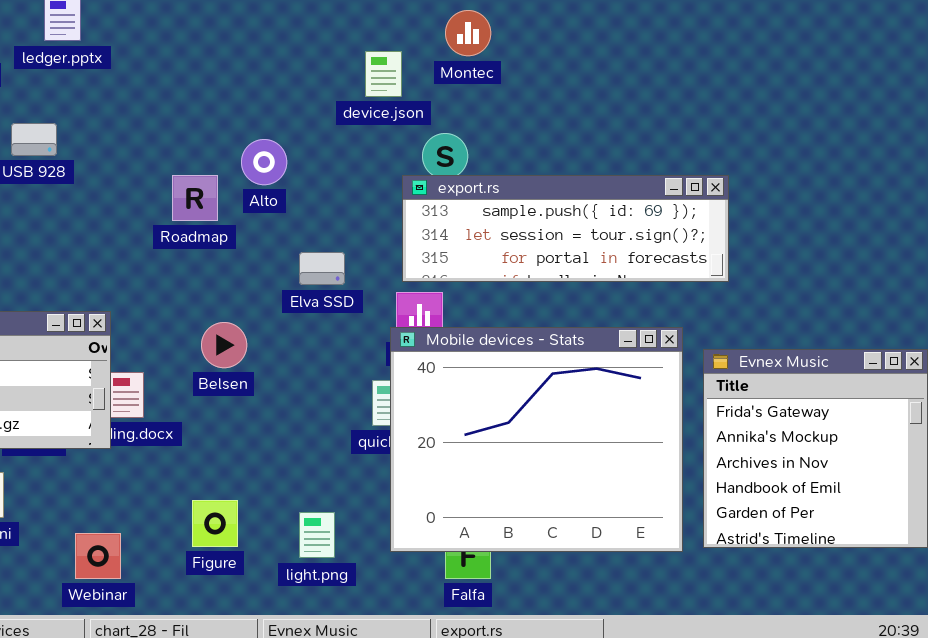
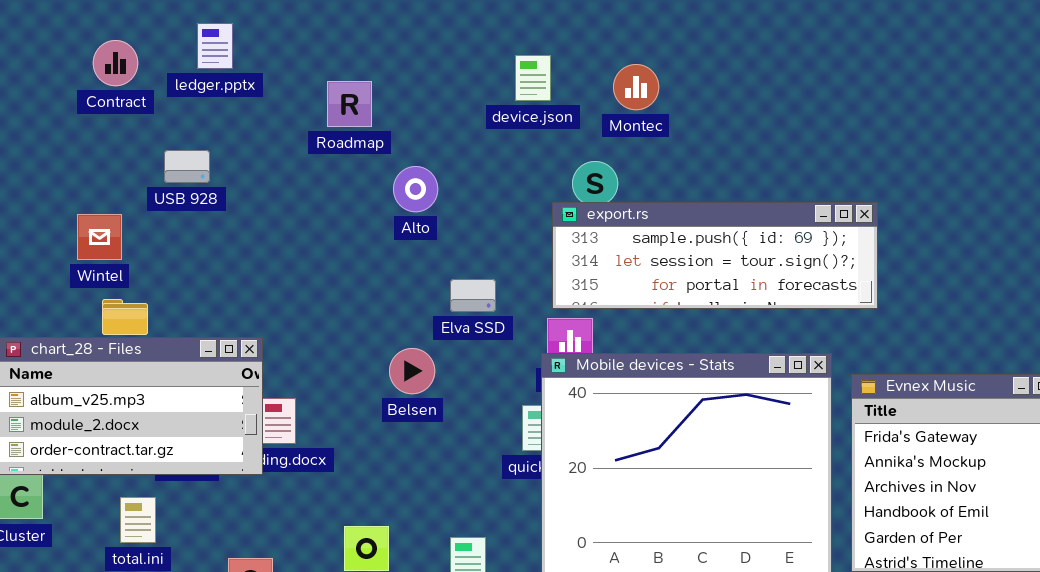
Montec: [445,10,491,56] -> [613,64,659,110], moved
device.json: [365,51,402,97] -> [515,55,551,101], moved
Roadmap: [172,175,218,221] -> [327,81,372,127], moved
Belsen: [201,322,247,368] -> [389,348,435,394], moved

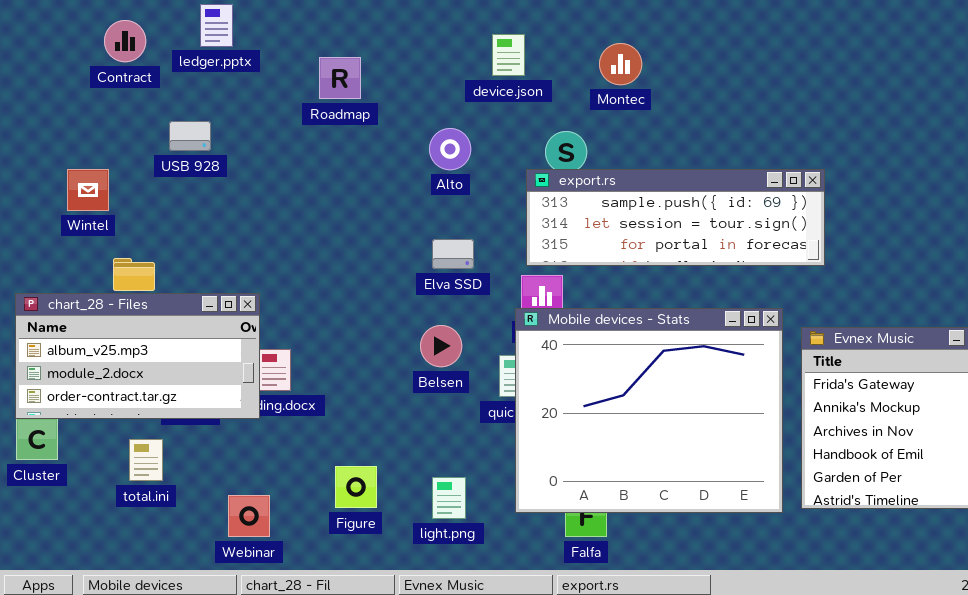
Montec: [613,64,659,110] -> [599,43,642,85], moved
Alto: [393,166,438,212] -> [429,128,471,170], moved
Wintel: [77,214,122,260] -> [67,169,109,211], moved
Belsen: [389,348,435,394] -> [420,325,462,367], moved

